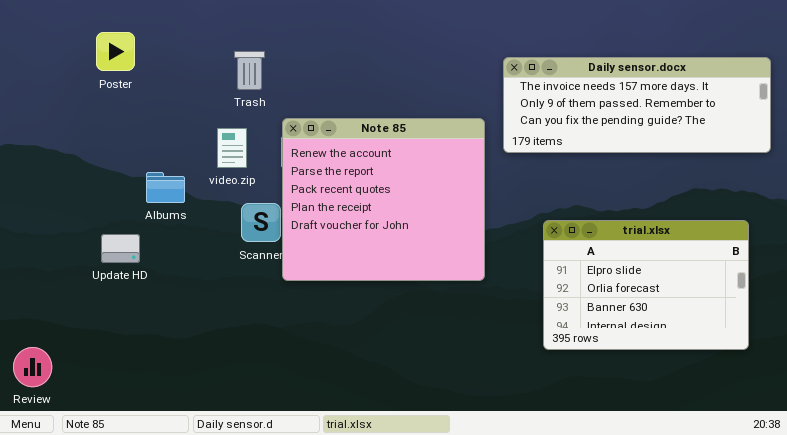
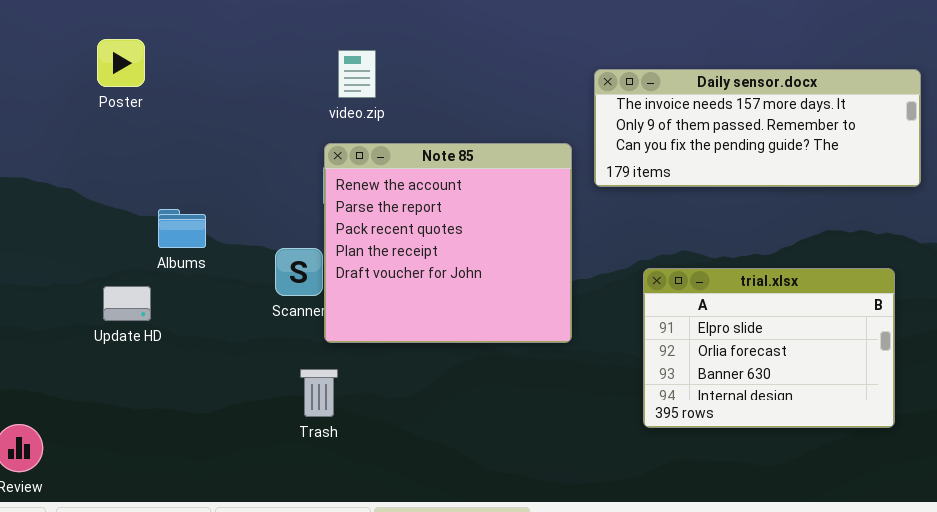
Trash: [234,51,265,90] -> [300,369,338,417], moved
video.zip: [217,128,247,168] -> [338,50,376,98], moved

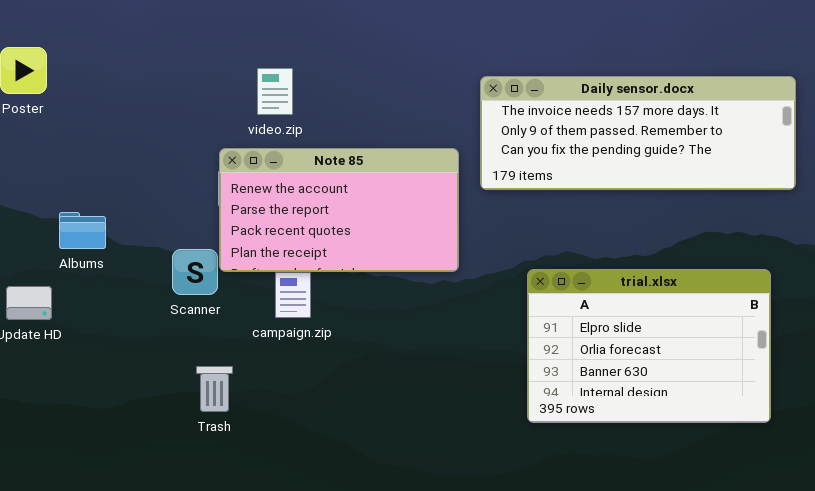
video.zip: [338,50,376,98] -> [257,68,293,115], moved
Note 85: [324,143,572,343] -> [219,148,459,272], resized

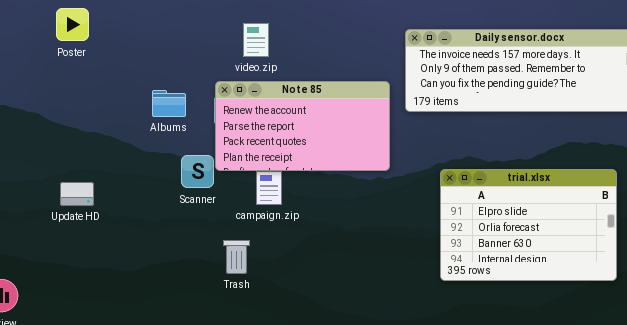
Albums: [59,212,106,249] -> [152,90,186,117], moved
Trash: [196,366,233,412] -> [223,240,250,274], moved

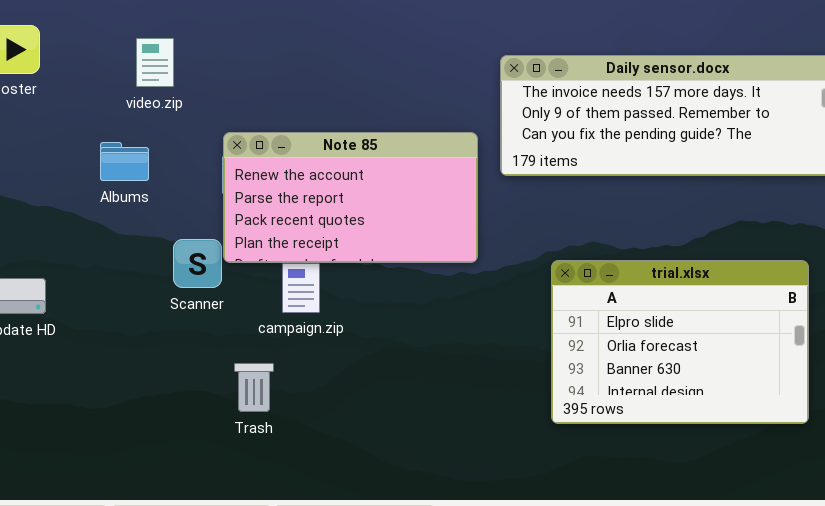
video.zip: [243,23,269,57] -> [136,38,174,87], moved
Albums: [152,90,186,117] -> [100,142,149,181], moved

